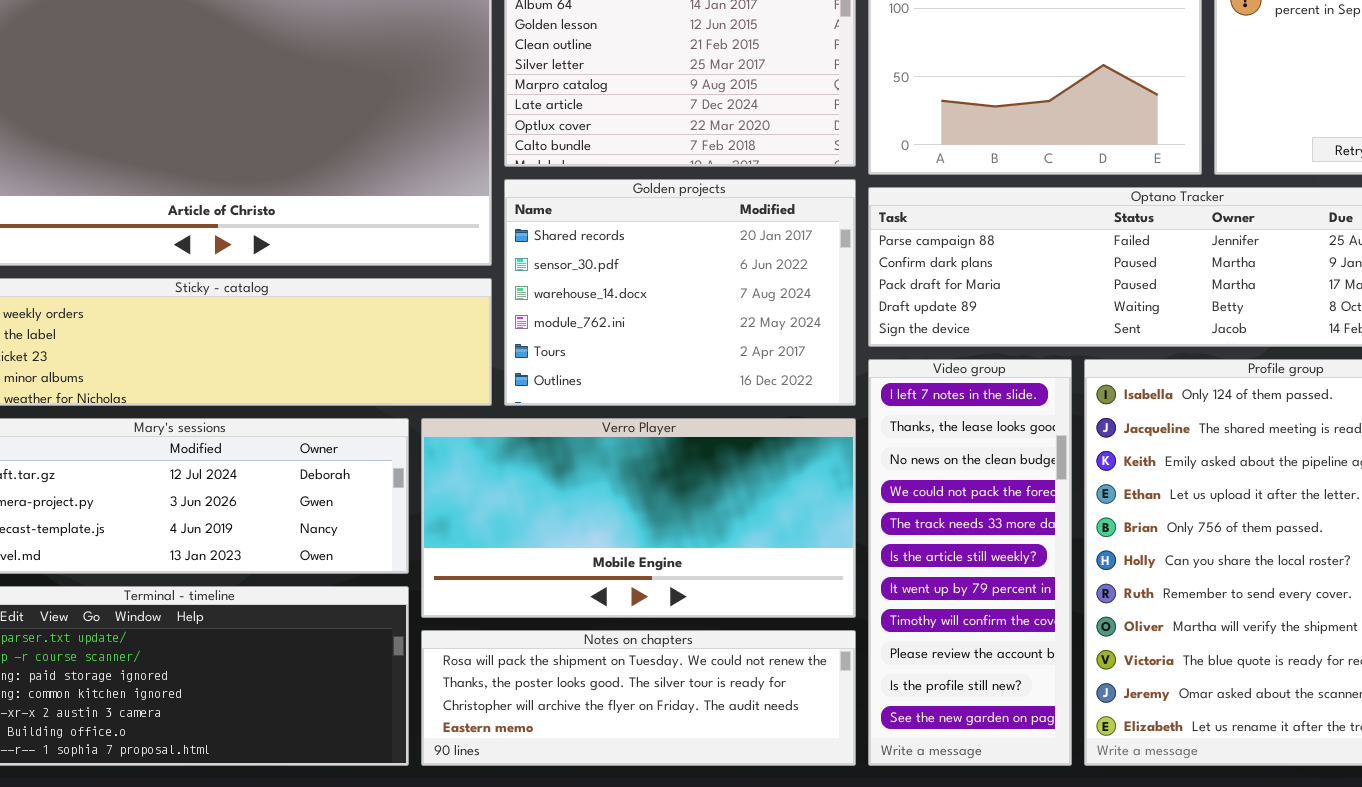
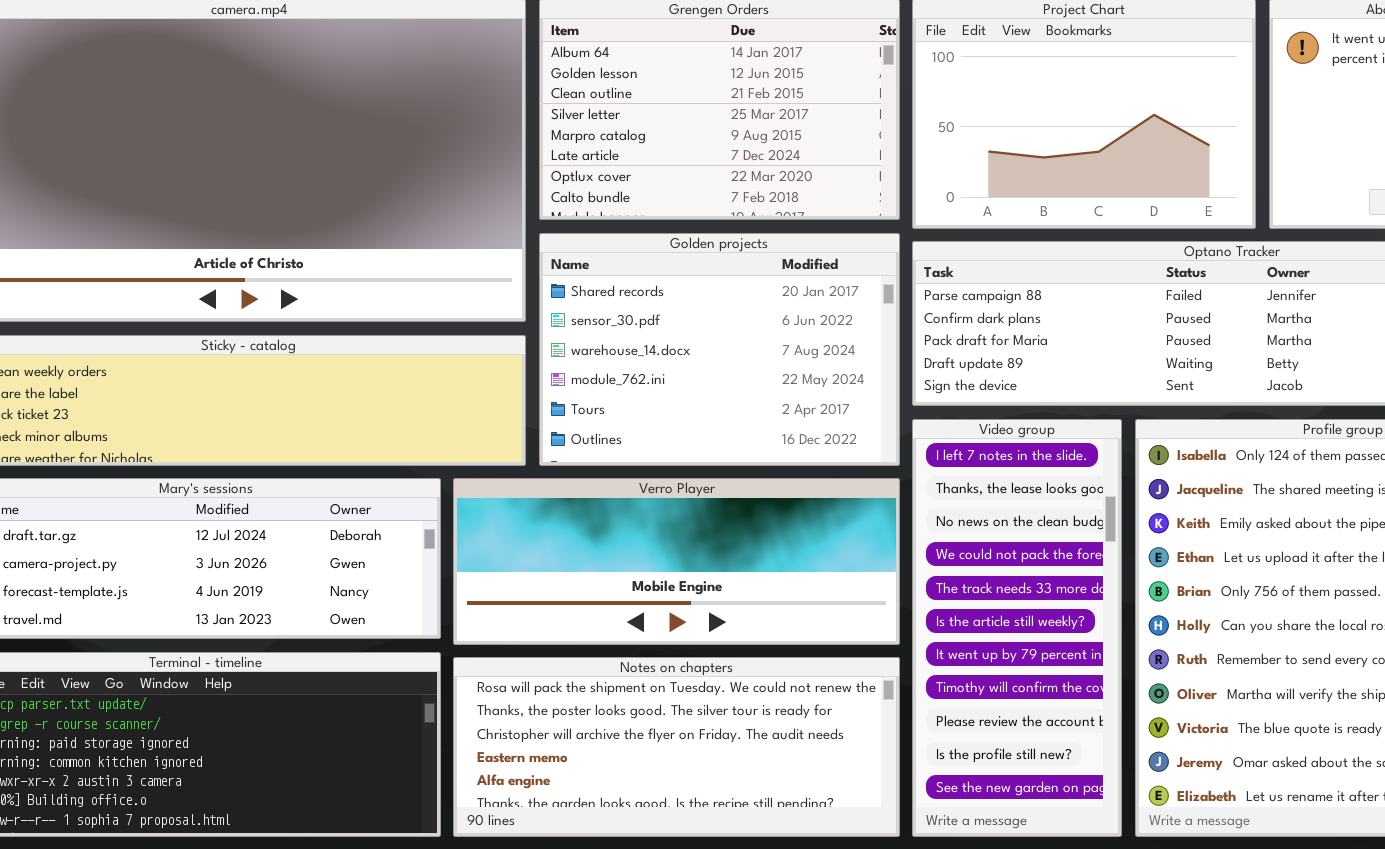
Verro Player: [421,418,856,618] -> [453,478,900,645], resized
Notes on chapters: [421,630,856,766] -> [453,657,900,837], resized

